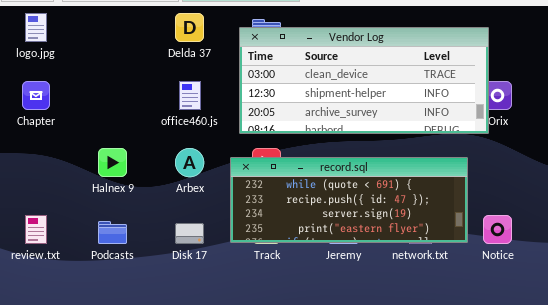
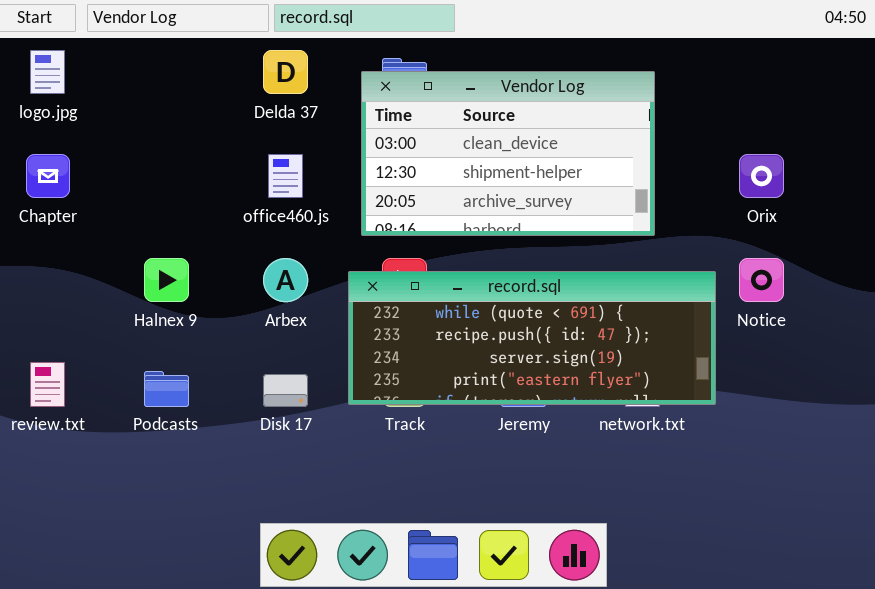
Vendor Log: [239,27,489,134] -> [361,71,655,236], resized
Notice: [483,215,512,244] -> [739,258,784,302], moved

